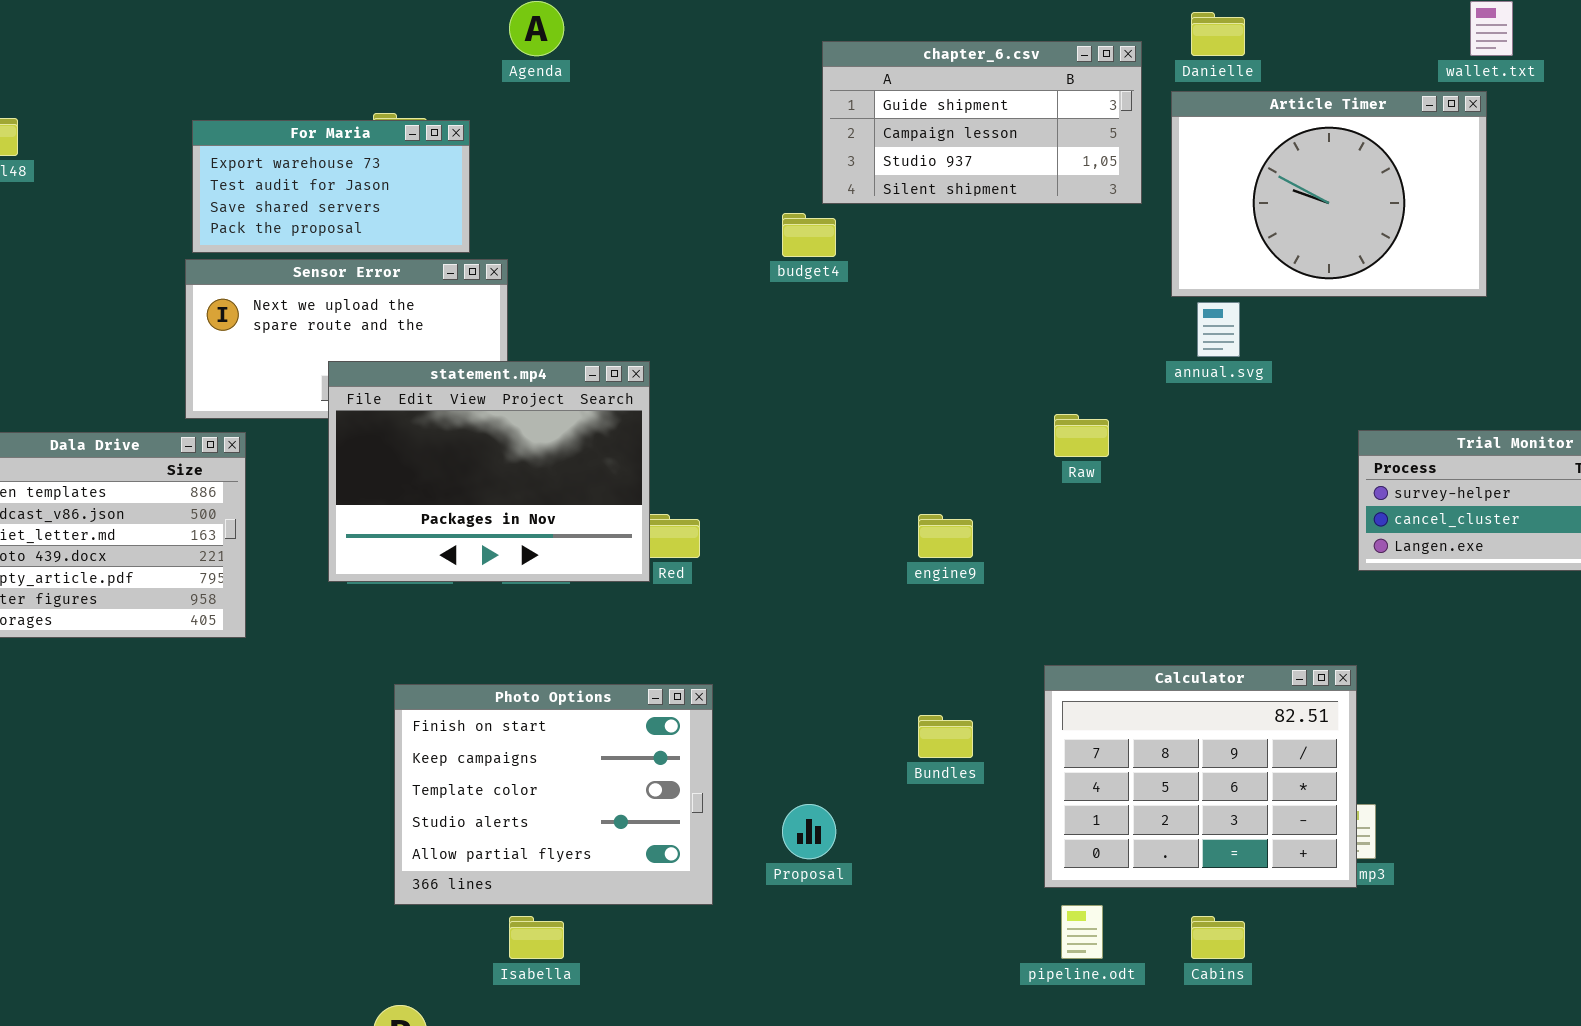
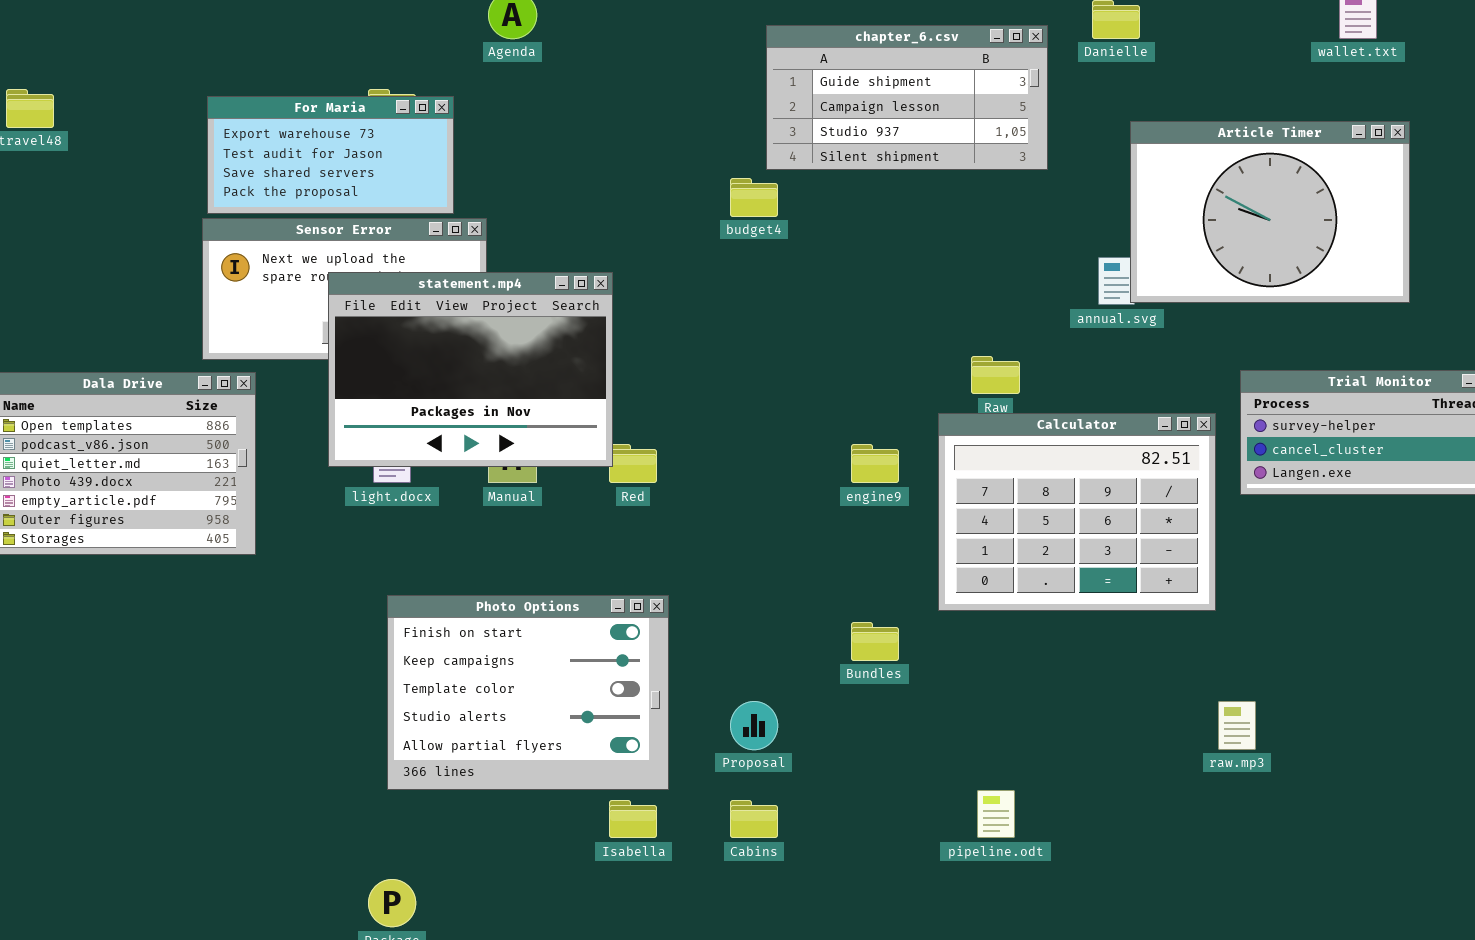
Article Timer: [1171,91,1487,297] -> [1130,121,1410,303], moved
statement.mp4: [328,361,650,582] -> [328,272,613,467], moved
Calculator: [1044,665,1357,888] -> [938,413,1216,611], moved
Isabella: [509,916,564,959] -> [609,800,657,838], moved
Cabins: [1191,916,1245,959] -> [730,800,778,838], moved

